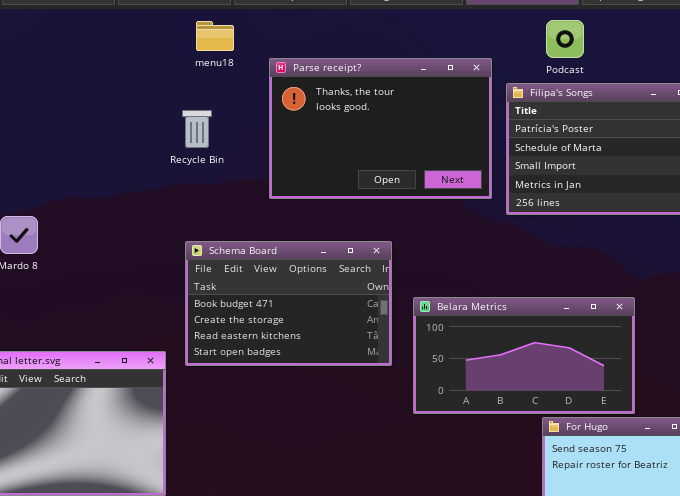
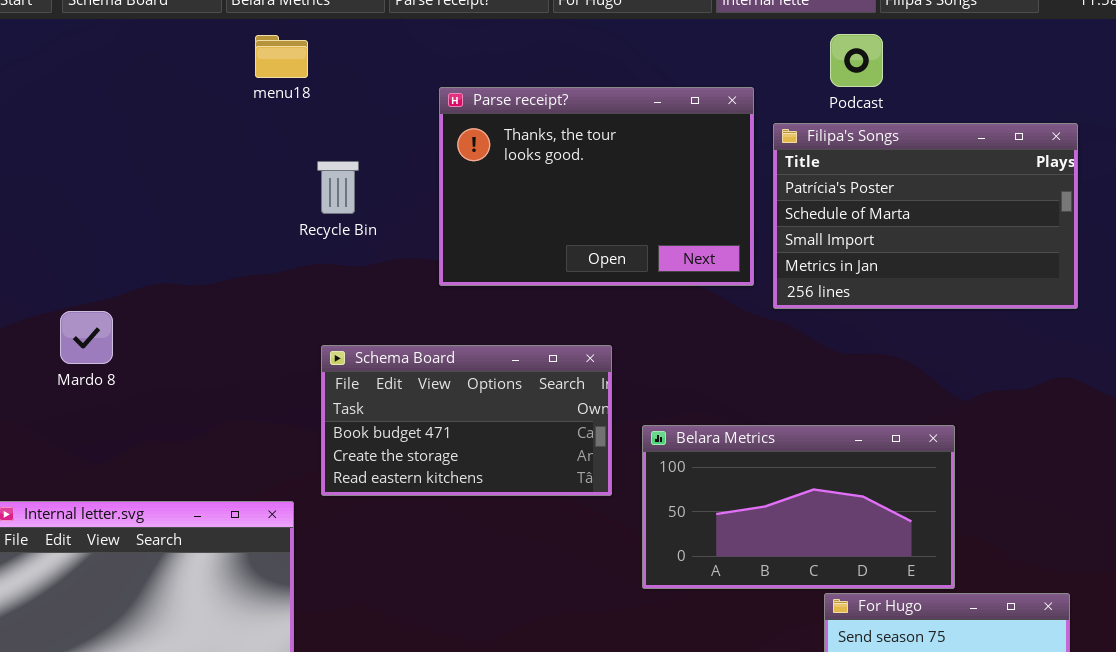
menu18: [196,21,234,51] -> [255,35,308,78], moved
Schema Board: [185,241,392,366] -> [321,345,612,496], resized

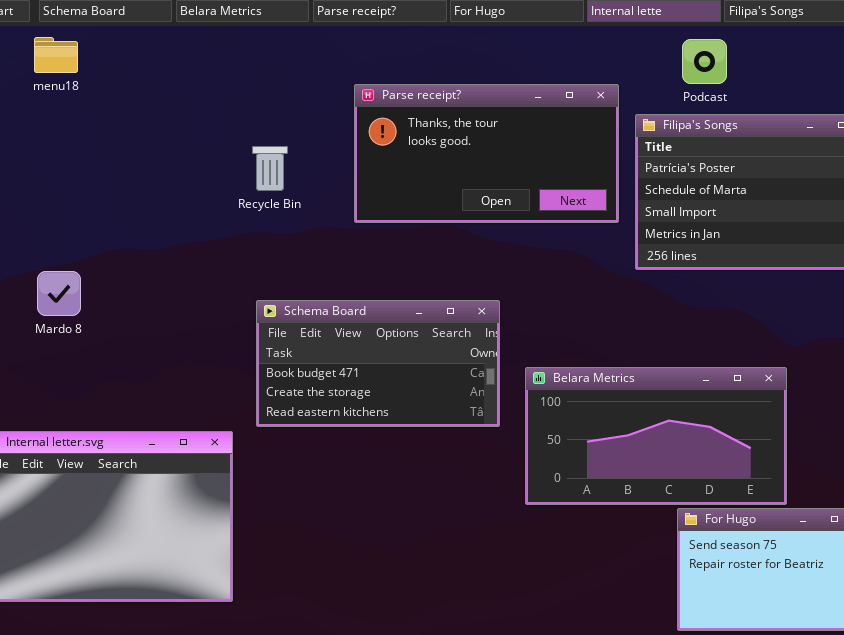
menu18: [255,35,308,78] -> [34,37,78,73], moved
Parse receipt?: [439,87,754,286] -> [354,84,619,223], resized

